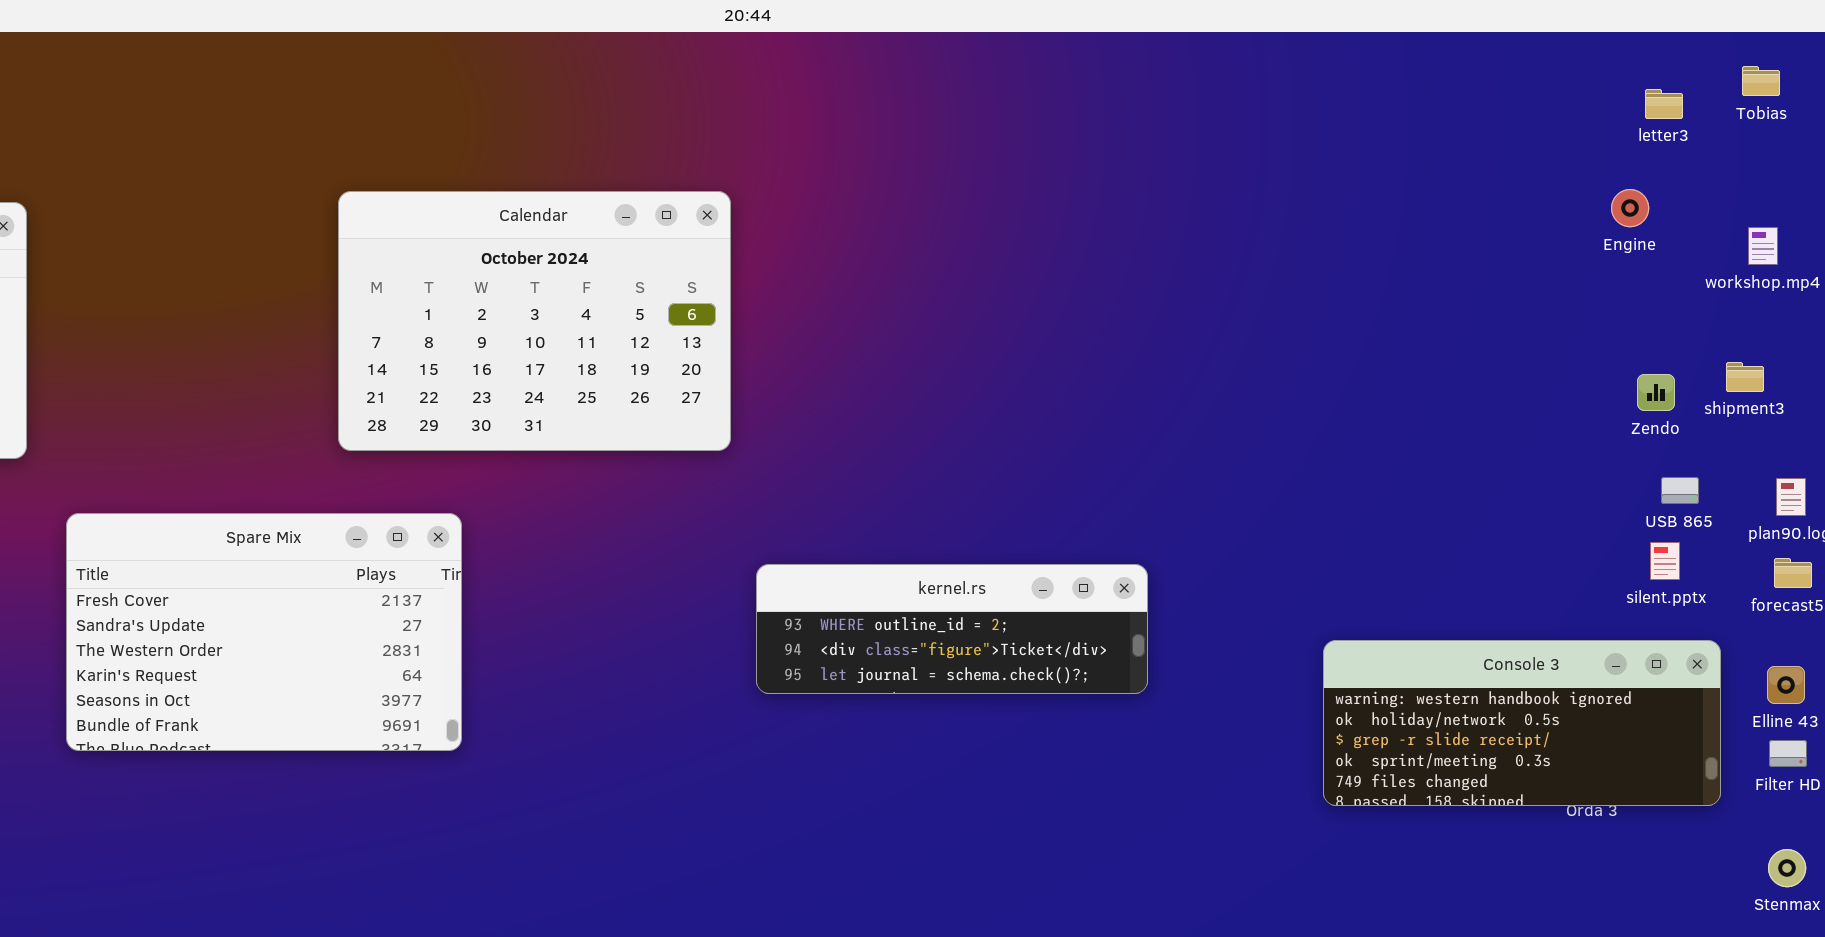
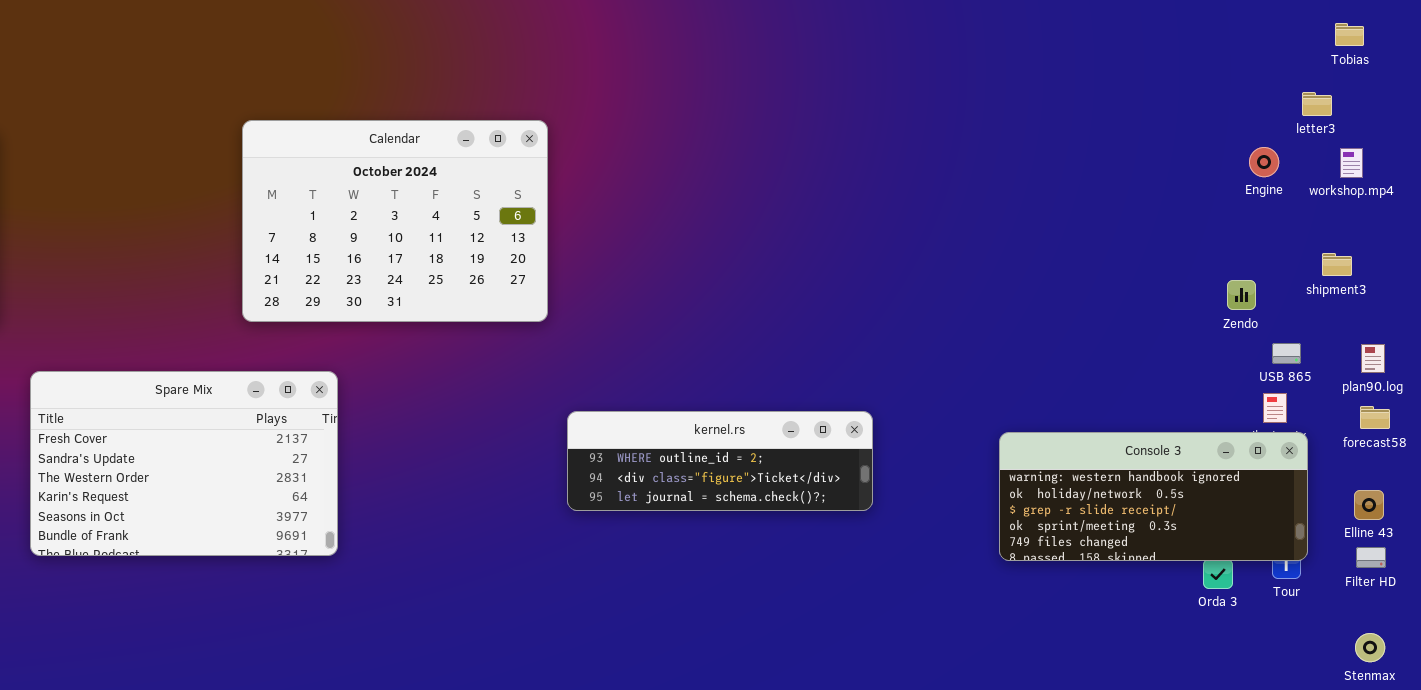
letter3: [1645,89,1683,119] -> [1302,92,1332,116], moved
Engine: [1611,189,1649,227] -> [1249,147,1279,177], moved
Zendo: [1637,374,1675,411] -> [1227,280,1256,310], moved
Console 3: [1323,640,1721,806] -> [999,432,1308,561], moved

